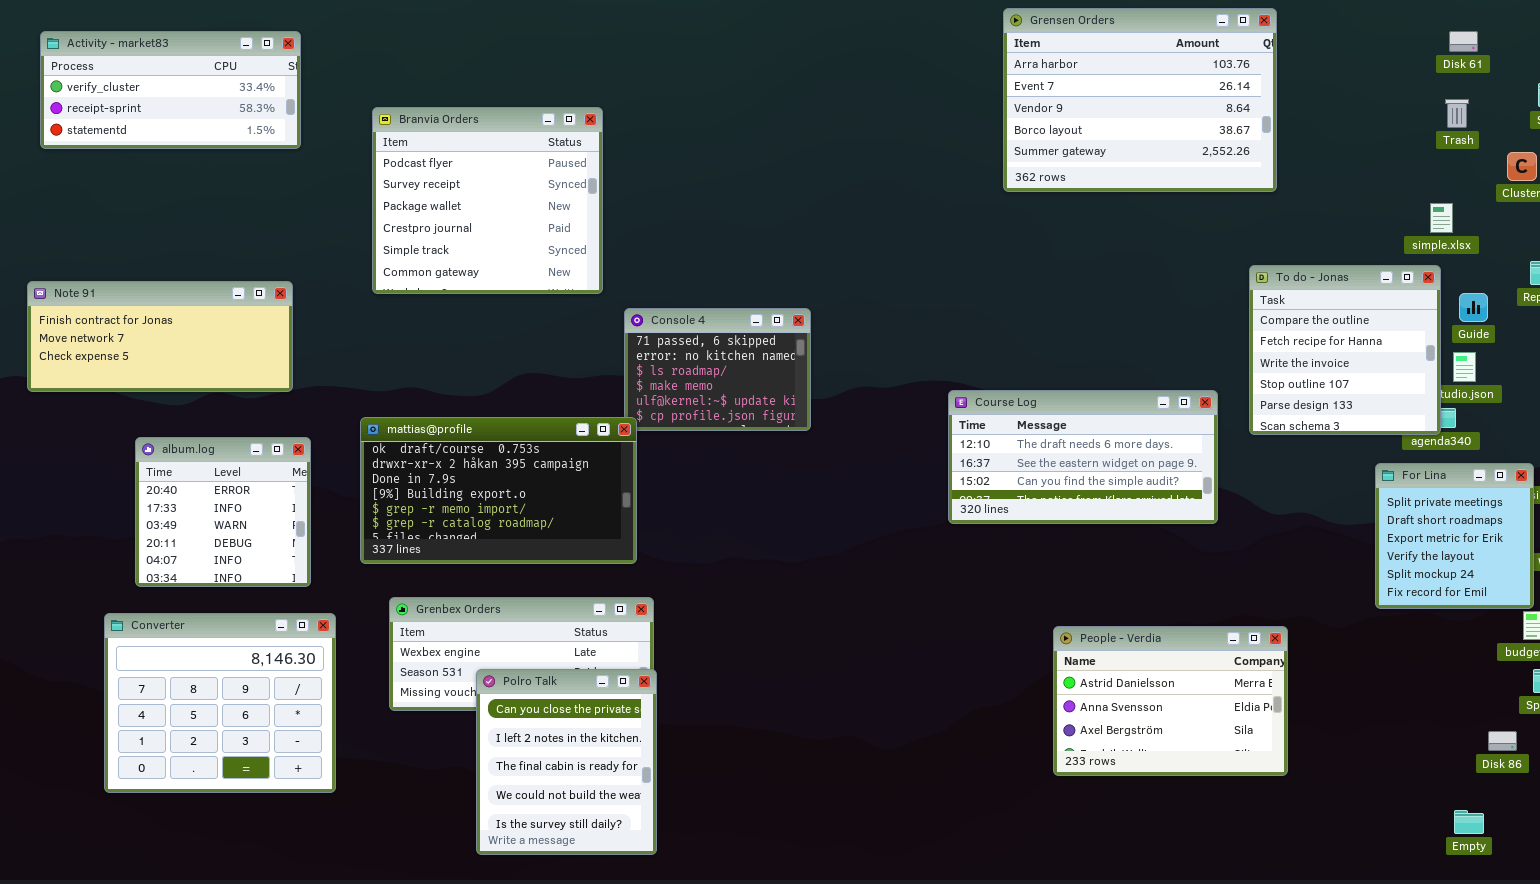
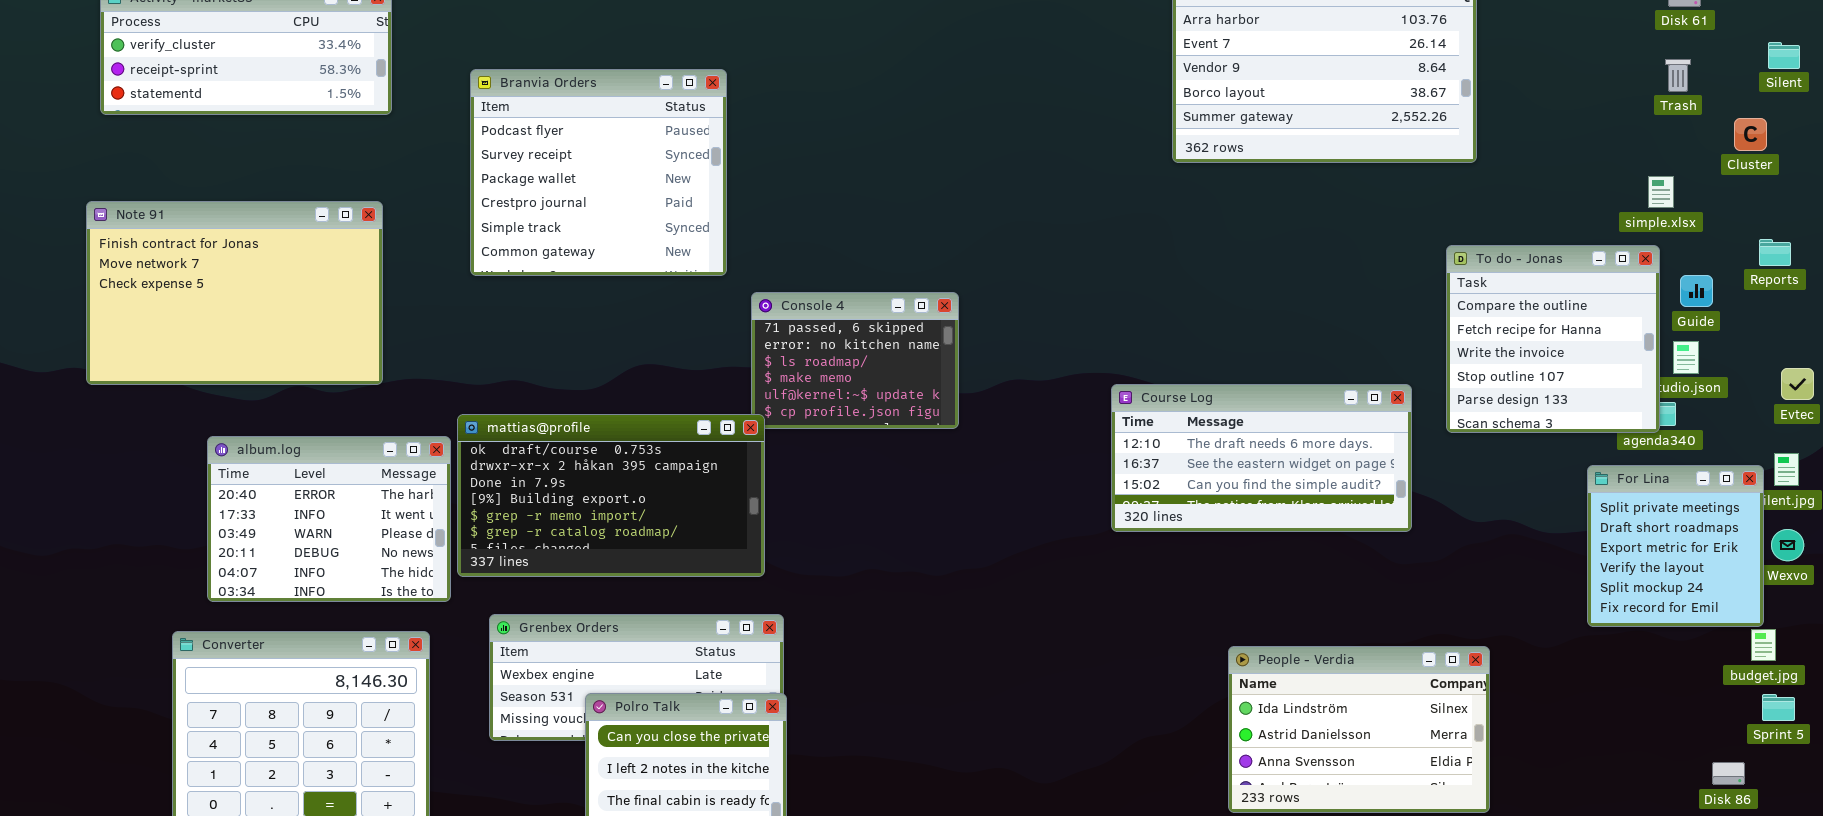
Note 91: [27,281,293,392] -> [86,201,383,385], resized
album.log: [135,437,311,587] -> [207,436,451,602], resized
People - Verdia: [1053,626,1288,776] -> [1228,646,1490,813], scrolled up 1 row

